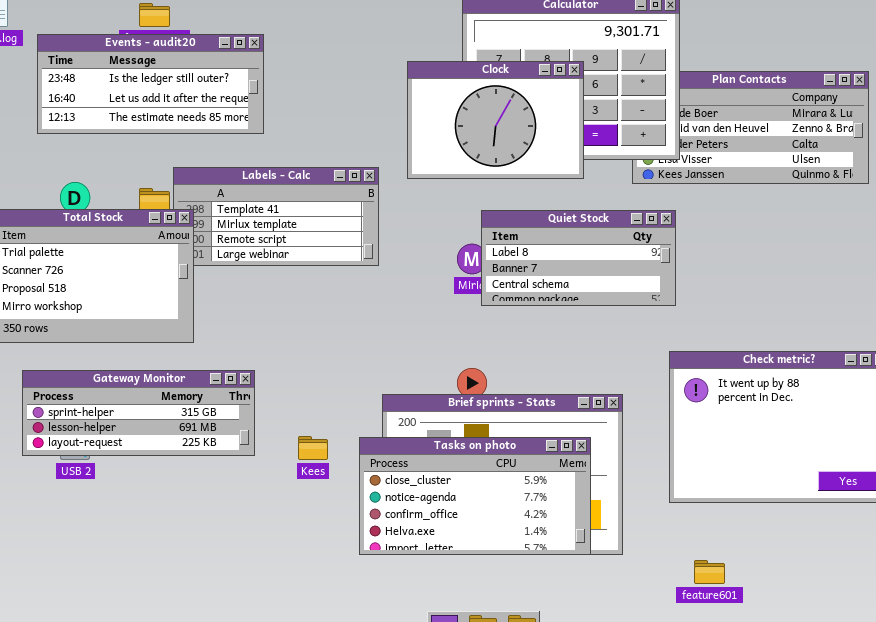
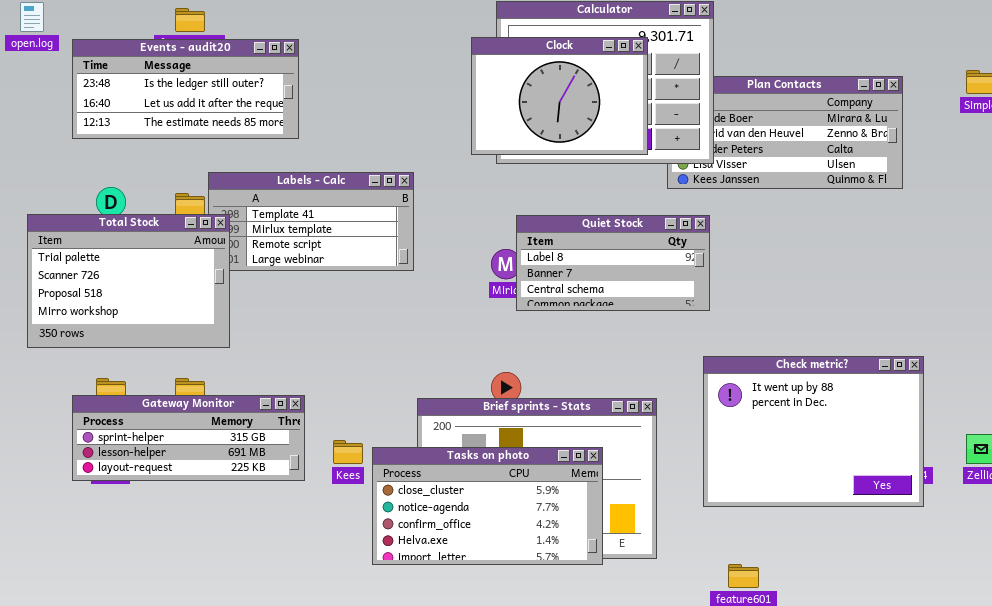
Clock: [407,61,584,179] -> [471,37,648,155], moved
Gateway Monitor: [22,370,255,456] -> [72,395,305,481], moved
Tasks on photo: [359,437,591,555] -> [372,447,603,565], moved

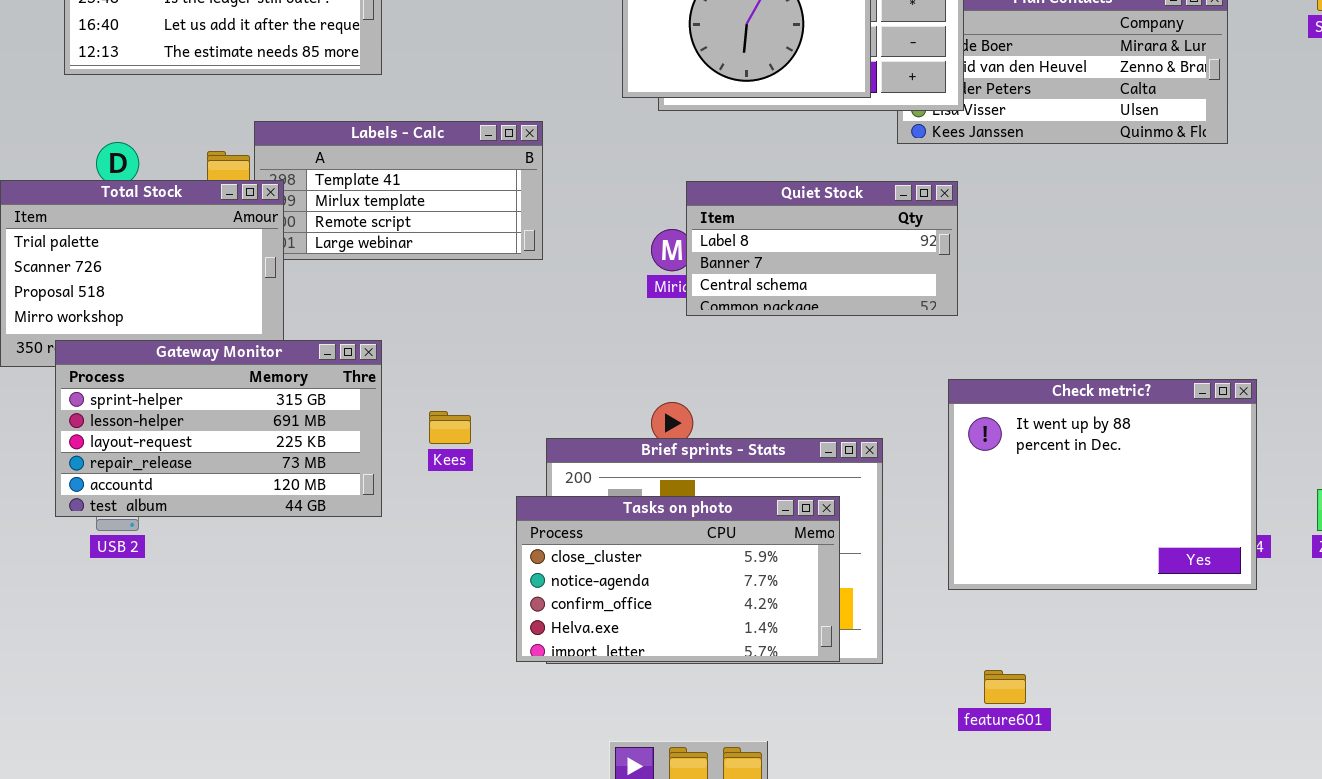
Gateway Monitor: [72,395,305,481] -> [55,340,382,517], moved, resized
Kees: [333,440,363,464] -> [429,411,471,444], moved
Tasks on photo: [372,447,603,565] -> [516,496,840,662], moved

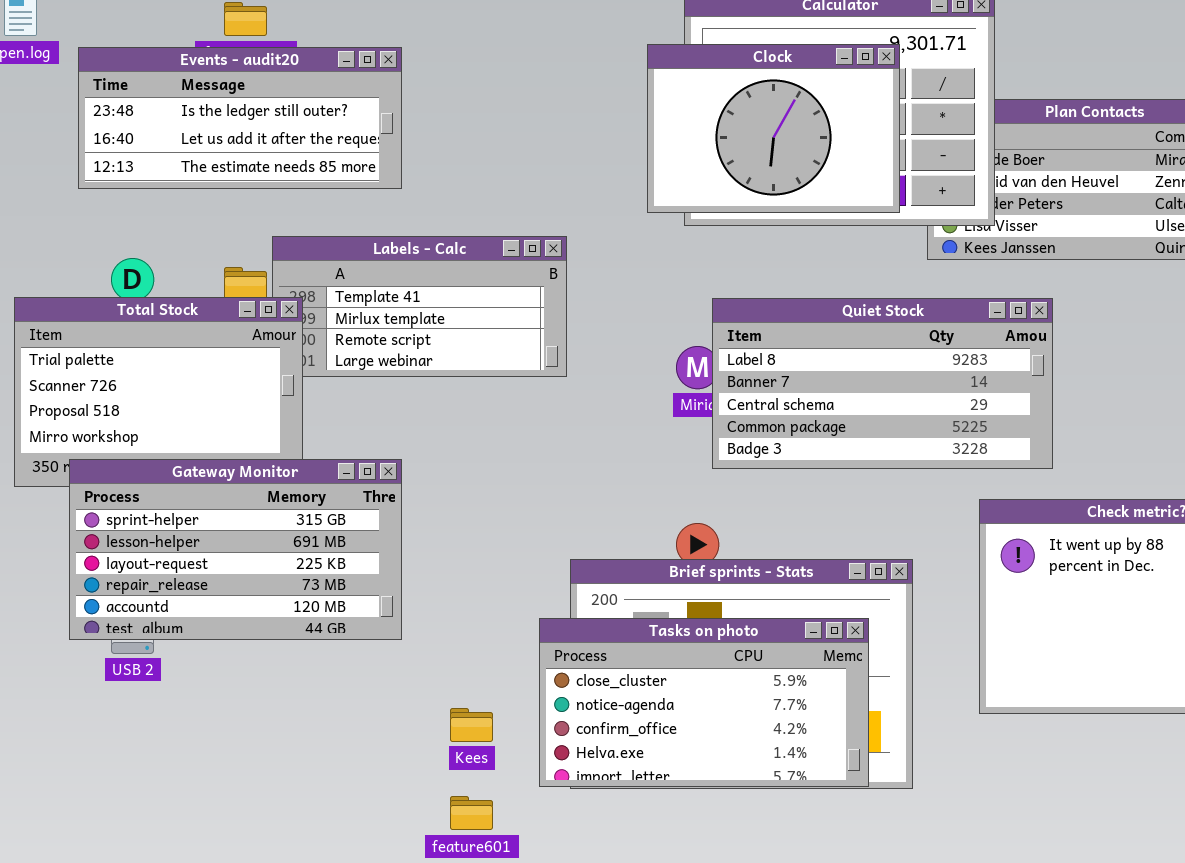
Quiet Stock: [686,181,958,316] -> [712,298,1053,469], resized
Kees: [429,411,471,444] -> [450,708,493,742], moved
feature601: [984,670,1026,704] -> [450,796,493,830], moved

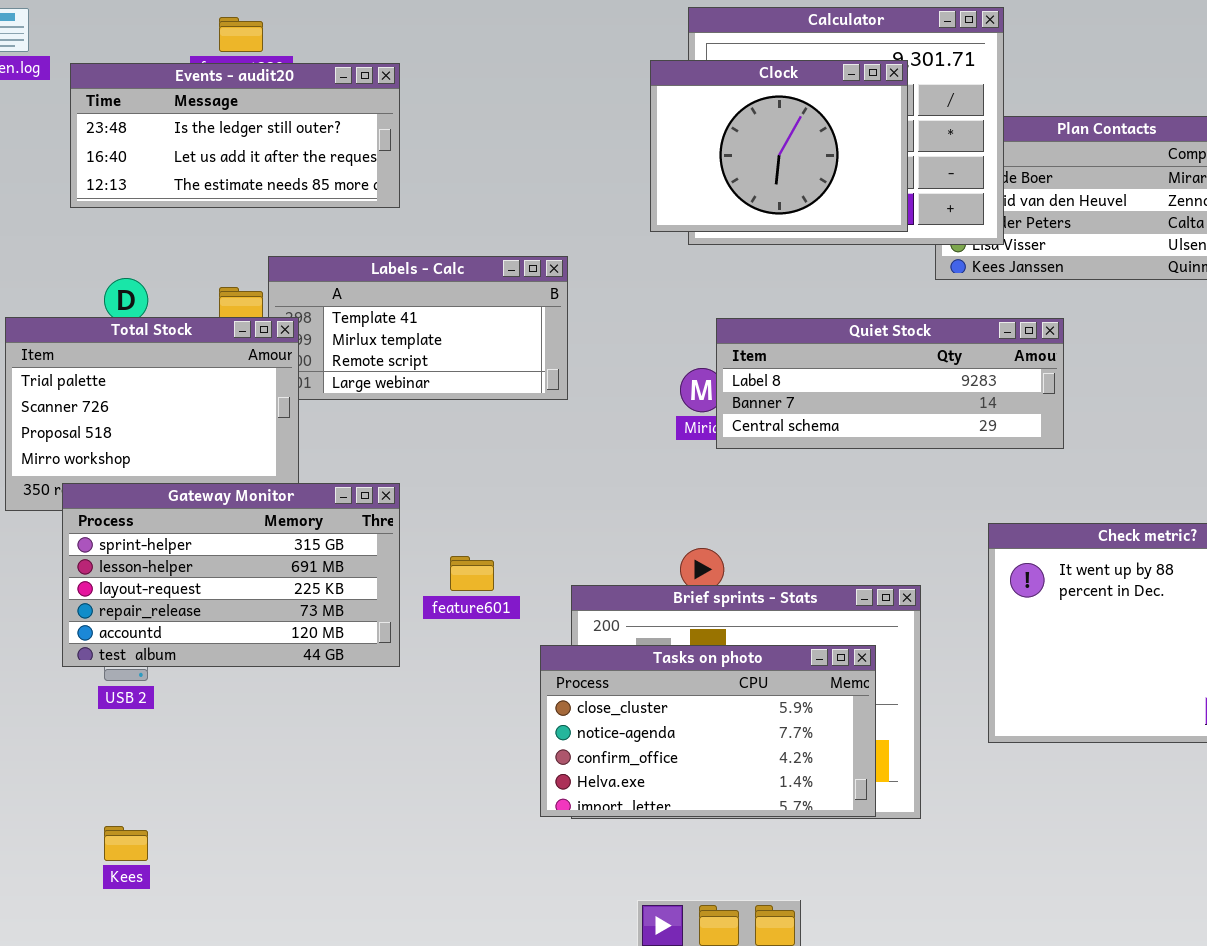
Quiet Stock: [712,298,1053,469] -> [716,318,1064,449], resized
Kees: [450,708,493,742] -> [104,826,148,861], moved
feature601: [450,796,493,830] -> [450,556,494,591], moved

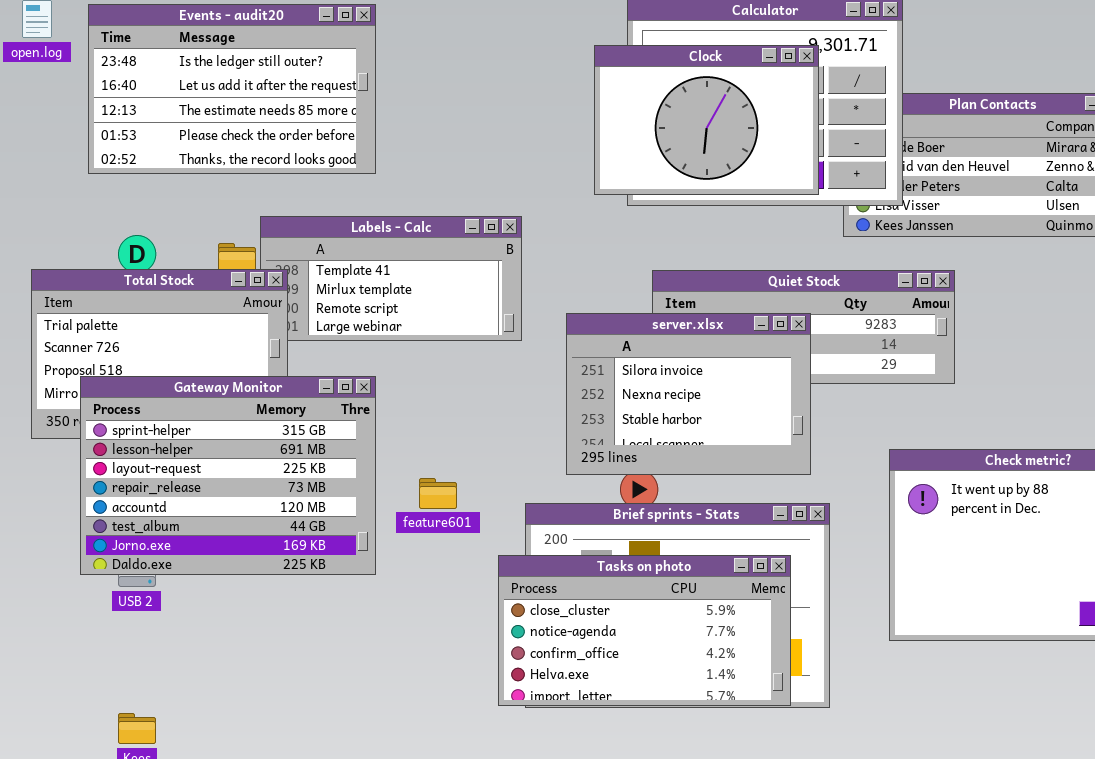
Events - audit20: [70,63,400,208] -> [88,4,376,174], resized
server.xlsx: none -> [566,313,811,475], opened
Gateway Monitor: [62,483,400,667] -> [80,376,376,575], resized

